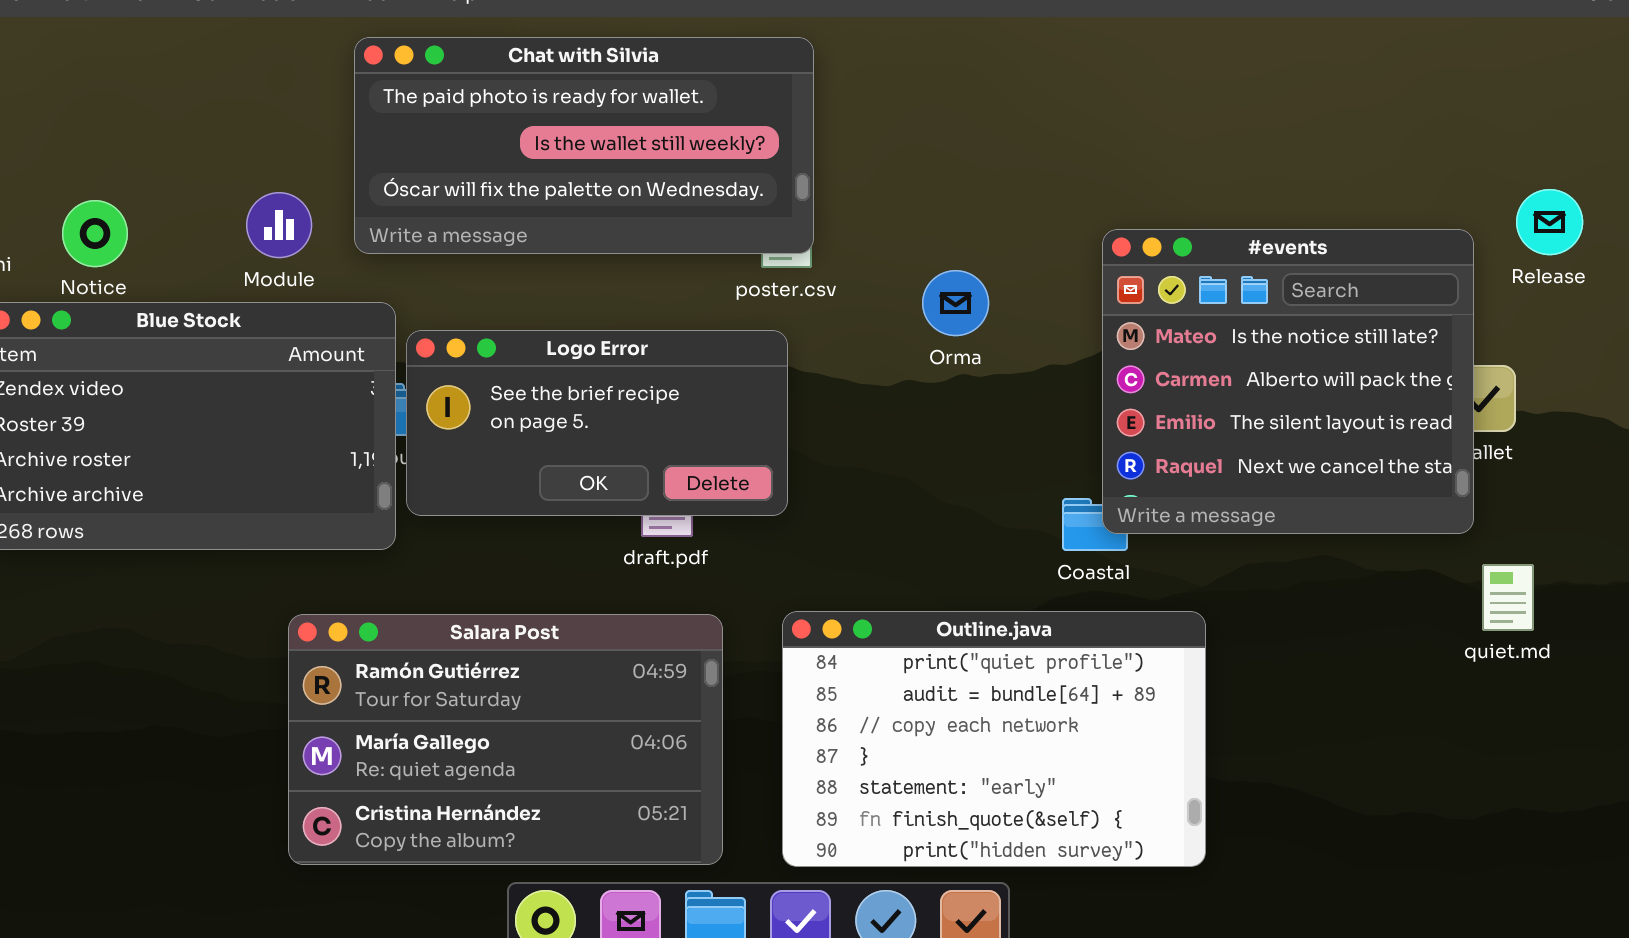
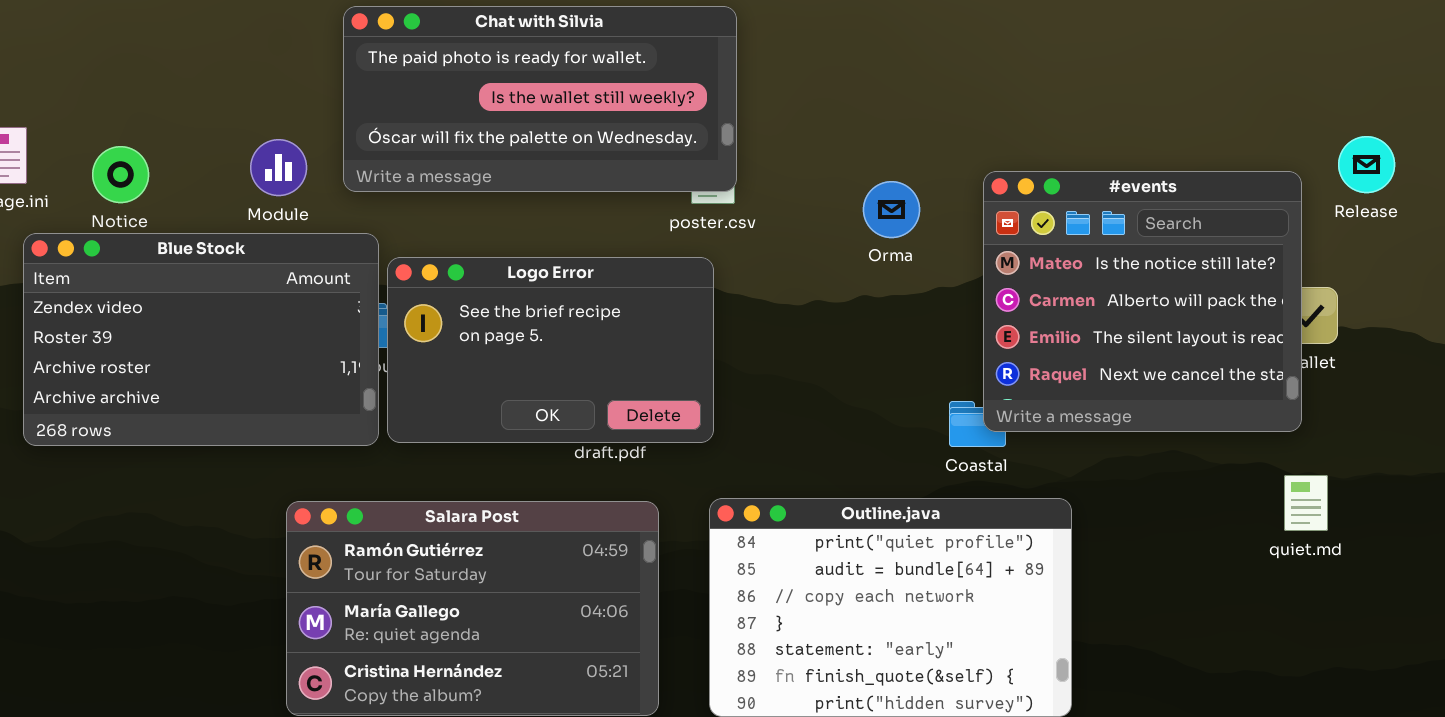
Orma: [922,270,989,336] -> [863,181,920,238], moved
Logo Error: [406,330,788,516] -> [387,257,714,443], resized
quiet.md: [1482,564,1534,631] -> [1284,475,1328,531], moved

